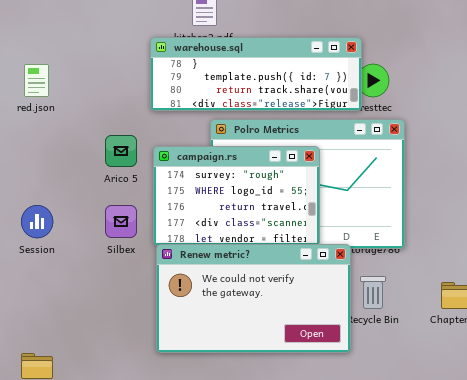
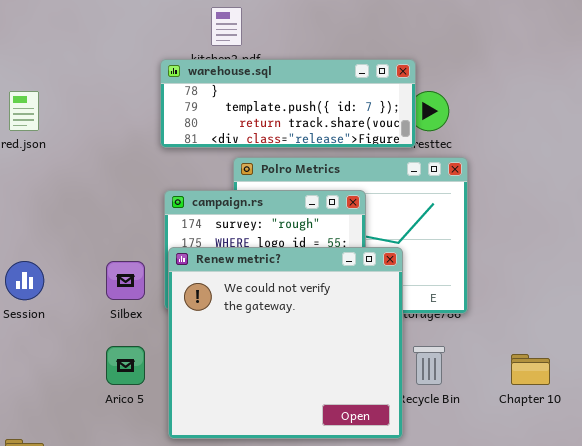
Arico 5: [105,135,137,167] -> [106,346,145,385], moved
Renew metric?: [156,244,351,353] -> [168,247,403,439], resized

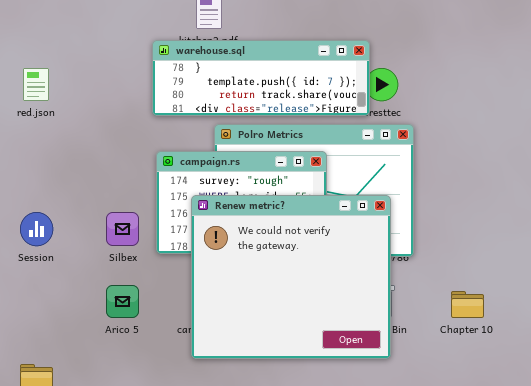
Renew metric?: [168,247,403,439] -> [191,195,391,359], moved

